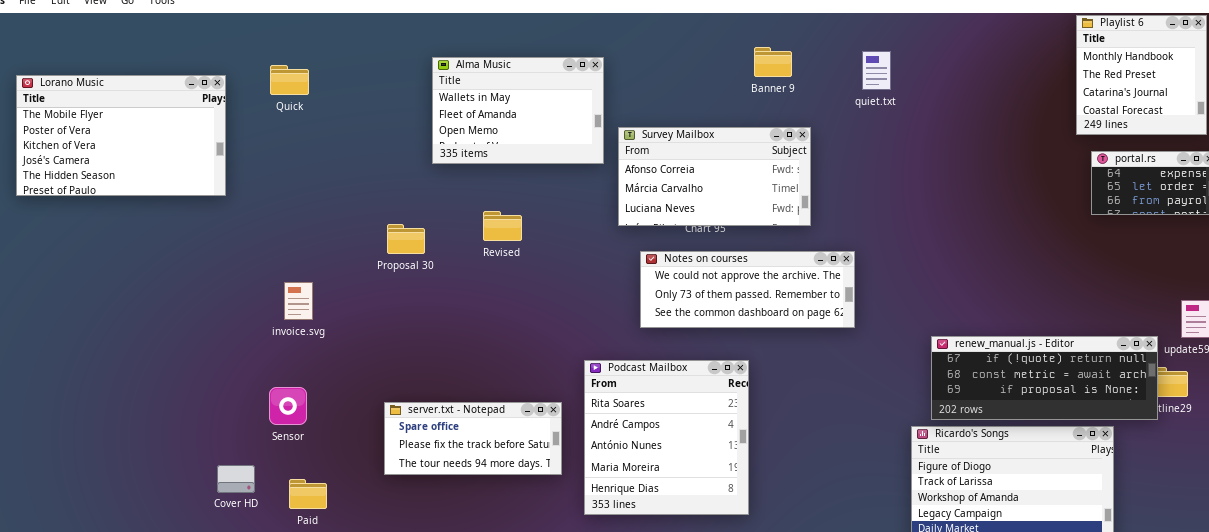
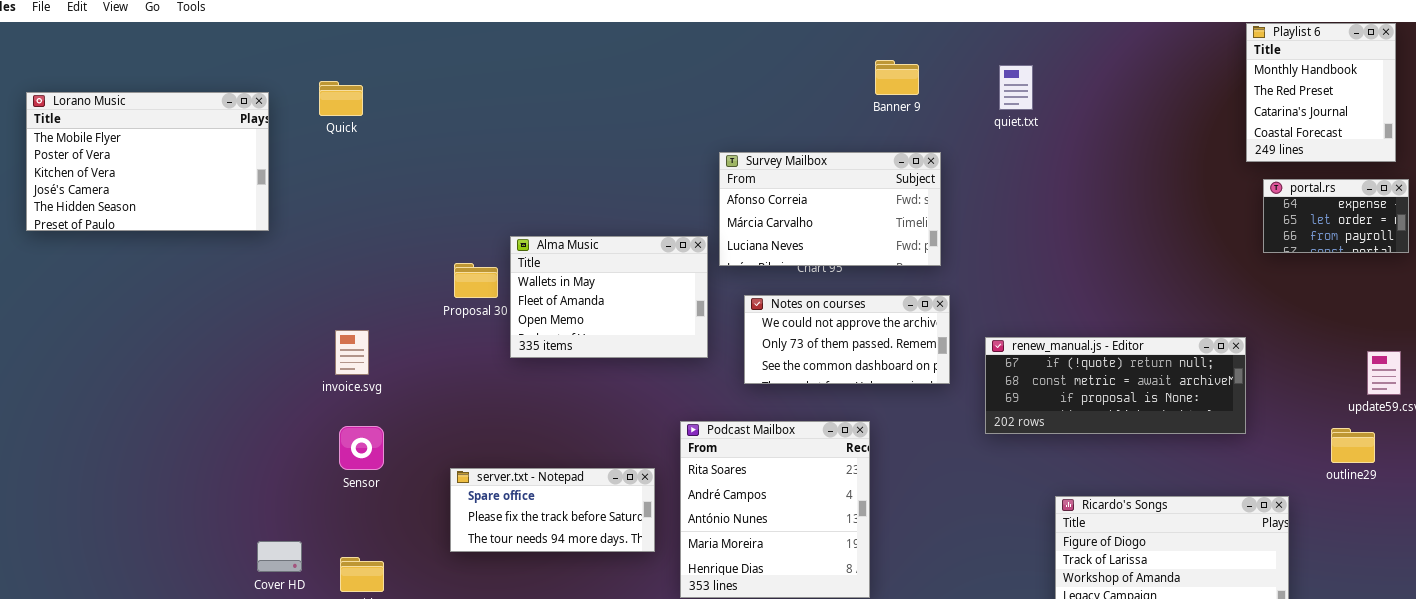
Alma Music: [432,57,604,164] -> [510,236,708,358], moved
Notes on courses: [640,251,855,328] -> [744,295,950,384], resized
renew_manual.js - Editor: [931,336,1158,420] -> [985,337,1246,434], moved
Sensor: [269,387,307,425] -> [339,426,384,470], moved

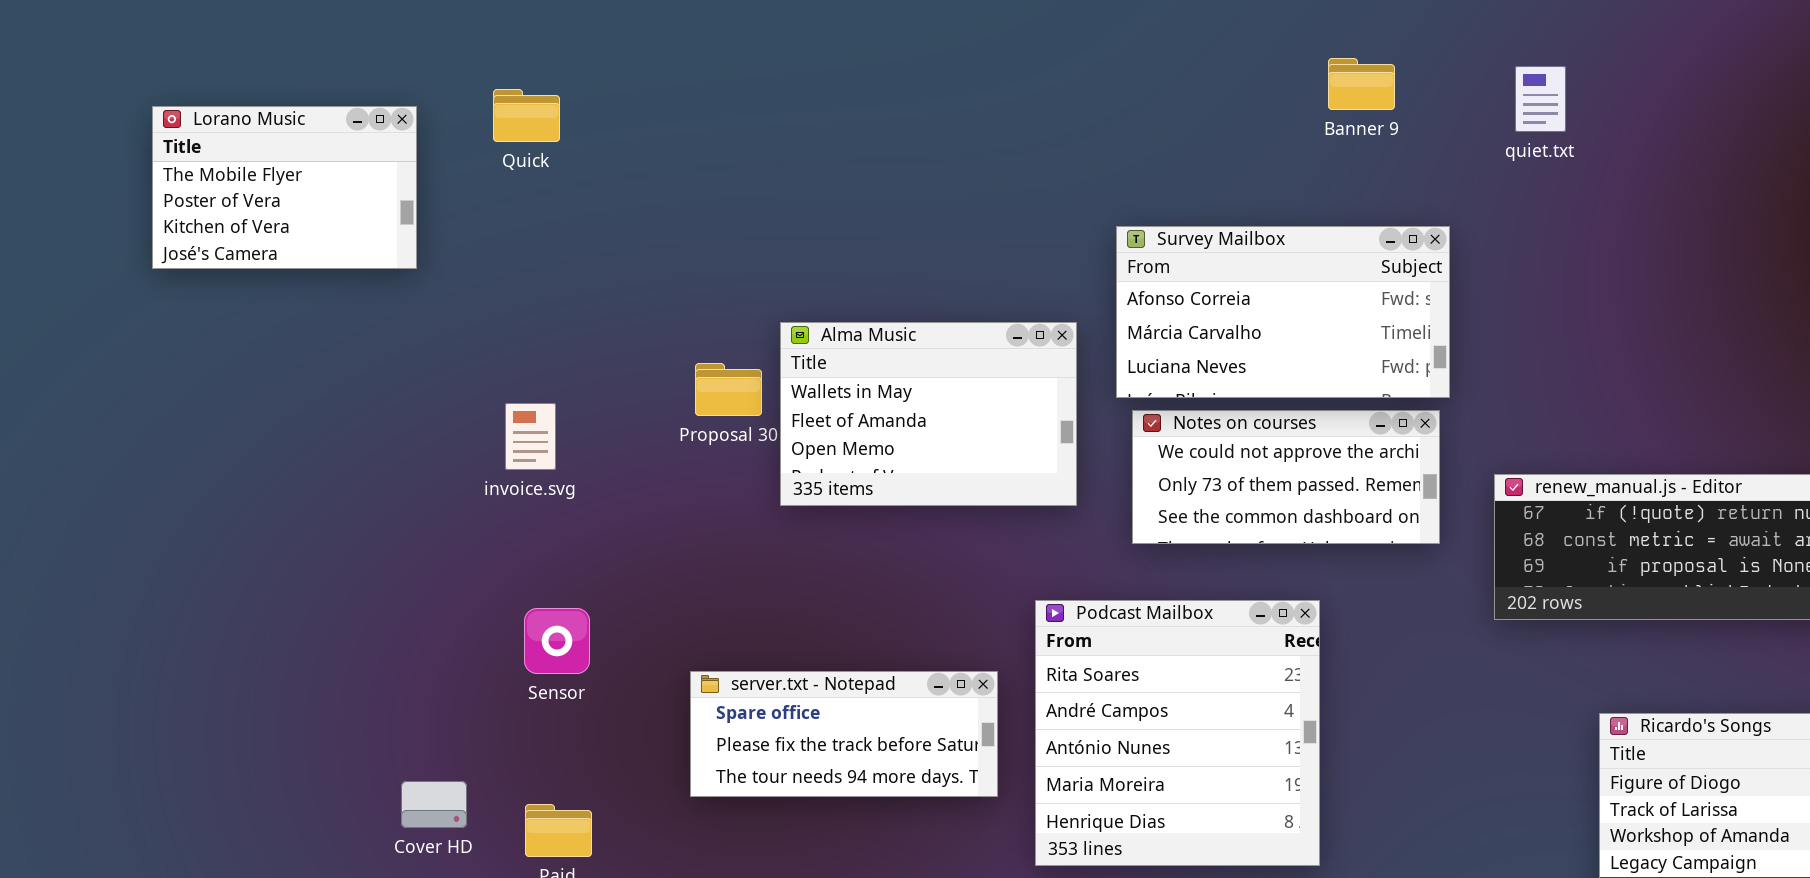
Lorano Music: [26,92,269,231] -> [152,106,417,269], resized
Survey Mailbox: [719,152,941,266] -> [1116,226,1450,398], moved
invoice.svg: [335,330,369,375] -> [505,403,556,470], moved

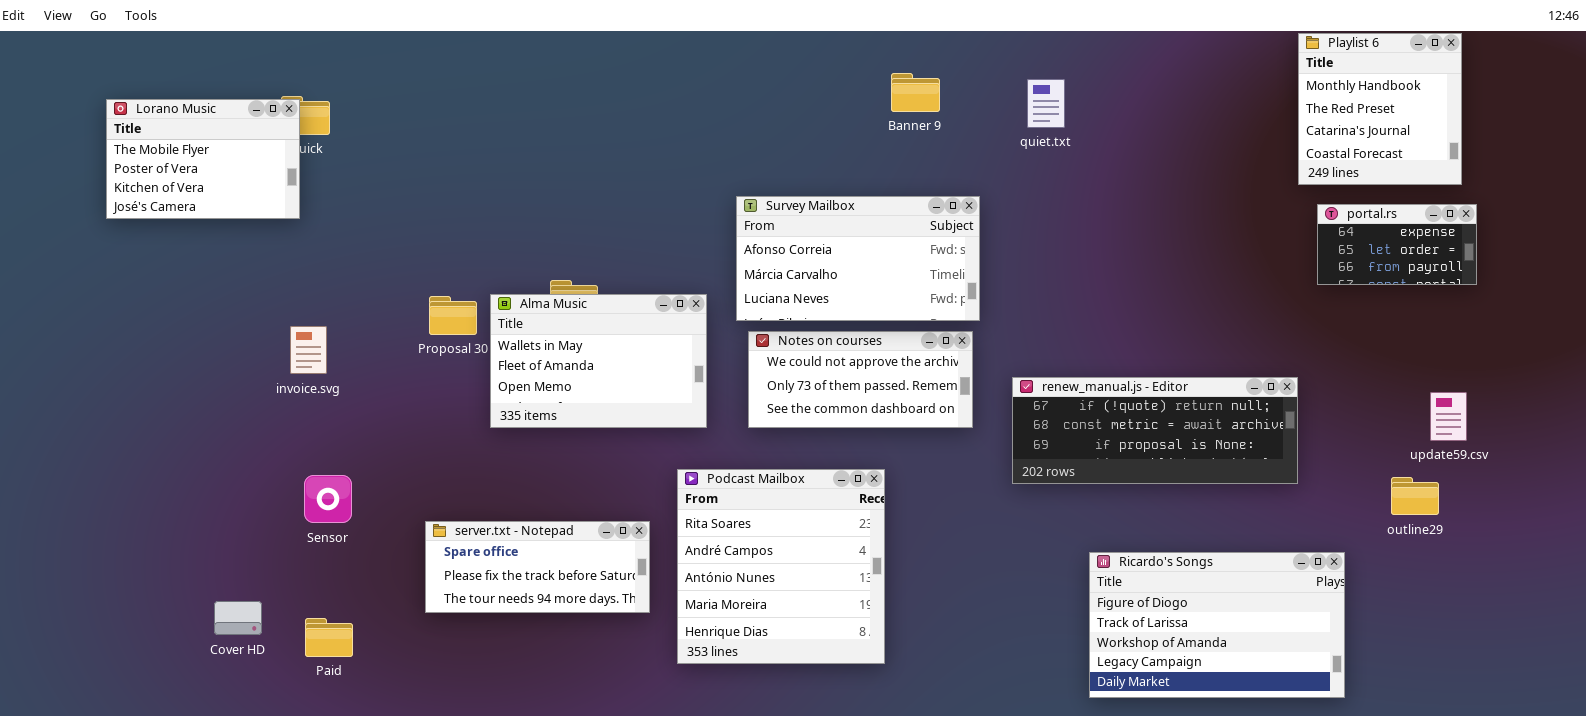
Lorano Music: [152,106,417,269] -> [106,99,300,219], moved
Alma Music: [780,322,1077,506] -> [490,294,707,428], moved

